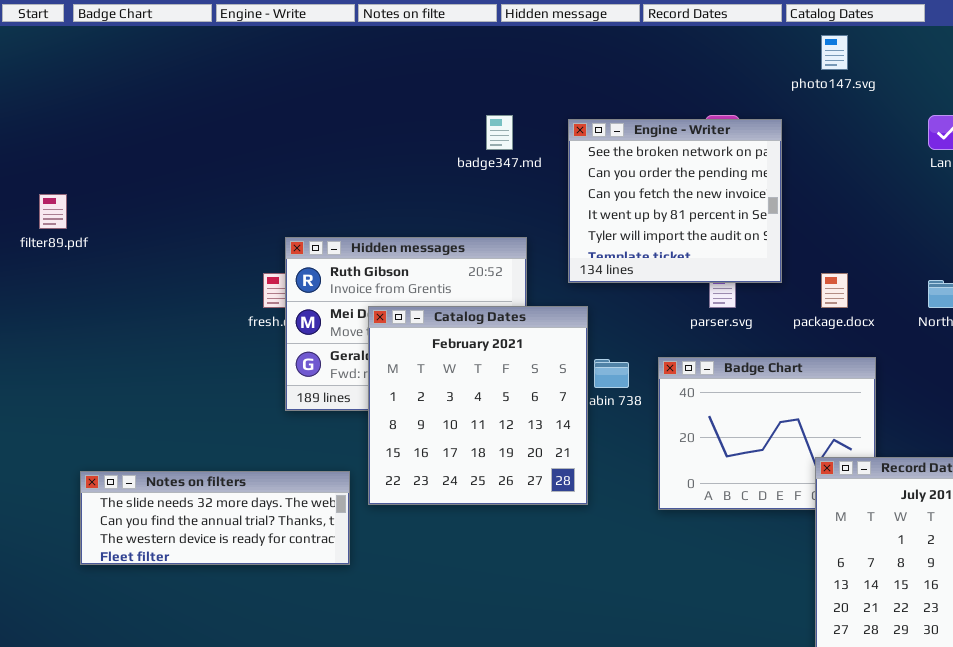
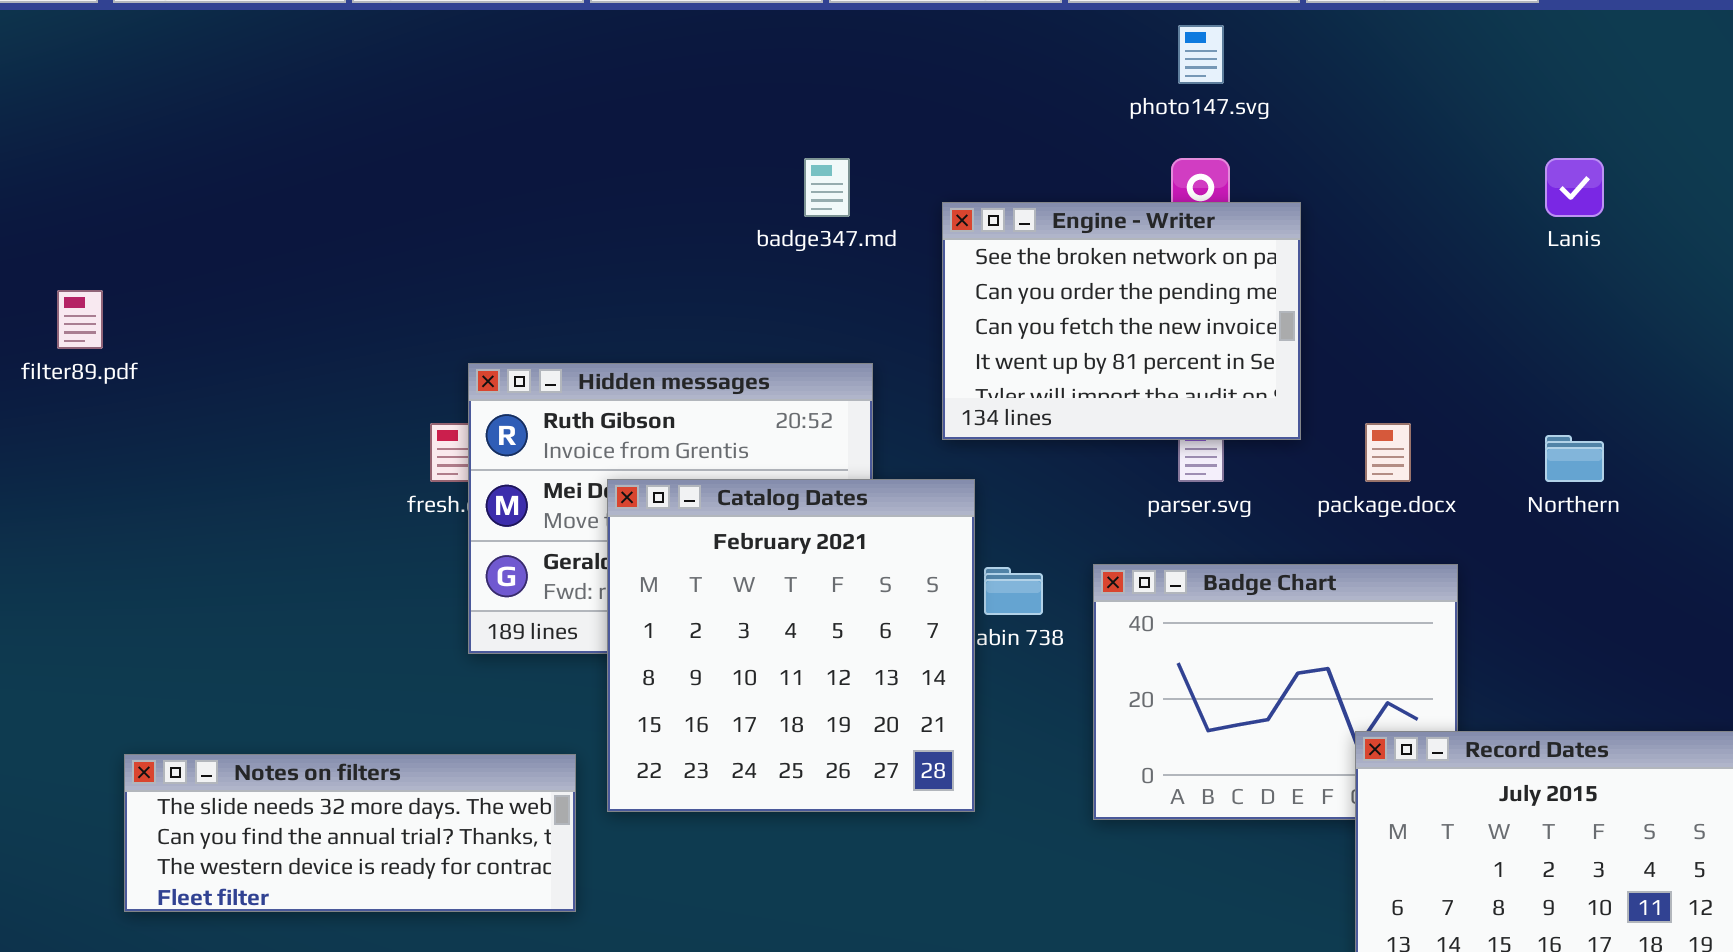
photo147.svg: [821,35,848,70] -> [1178,25,1224,84], moved
Engine - Writer: [568,119,782,283] -> [942,202,1301,440], resized

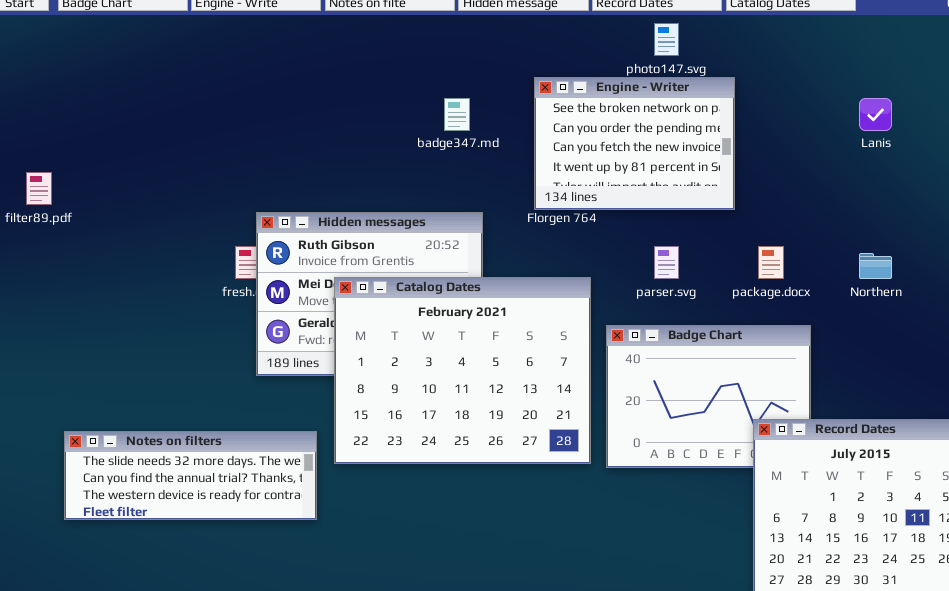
Engine - Writer: [942,202,1301,440] -> [534,77,735,210], moved
Catalog Dates: [607,479,975,812] -> [334,277,591,464], resized

